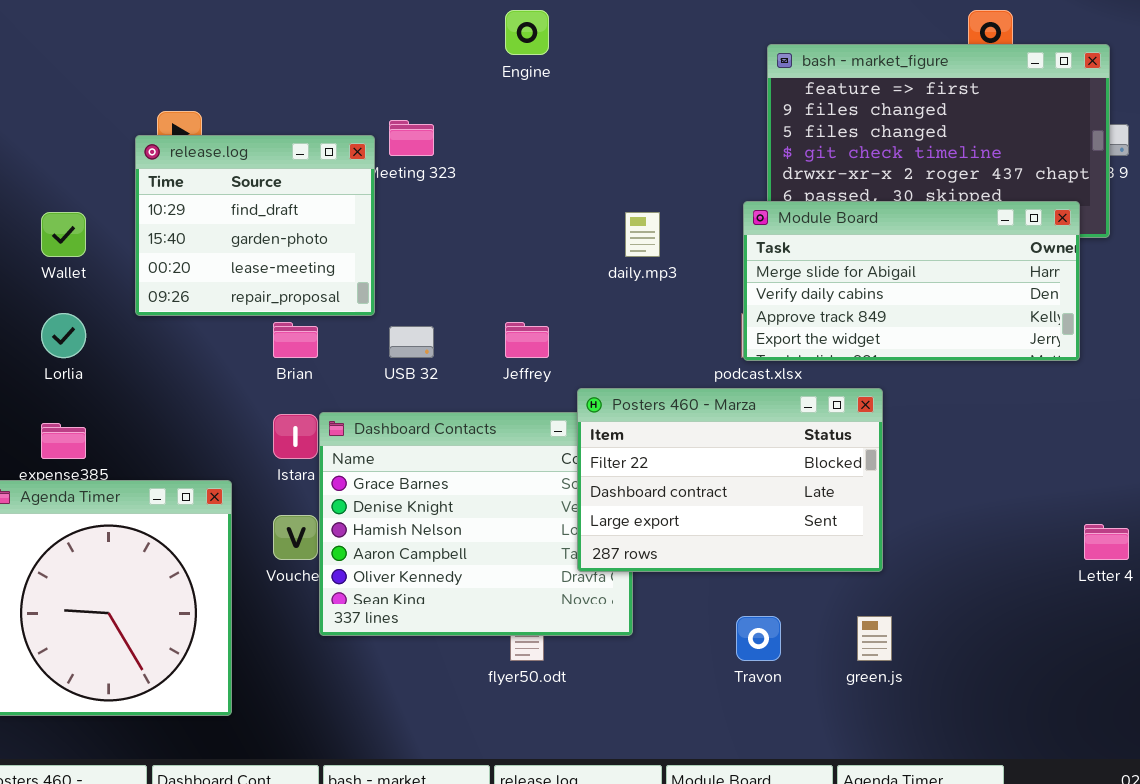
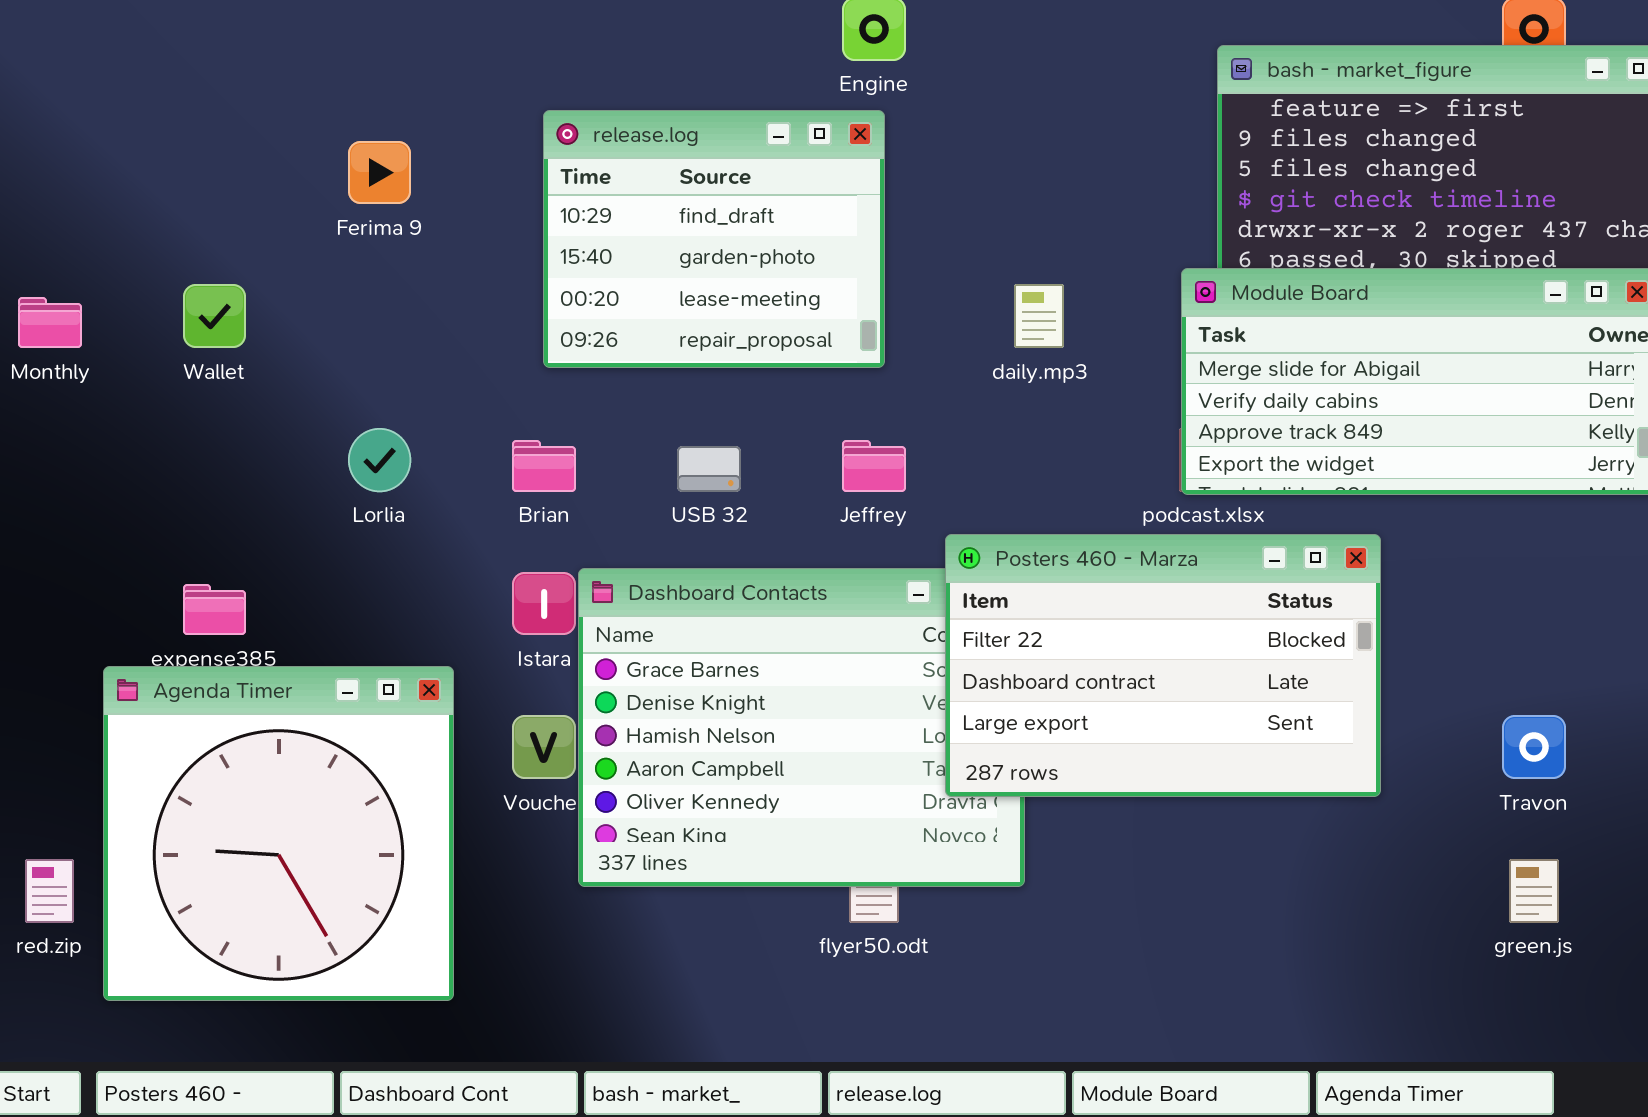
release.log: [135,135,375,316] -> [543,110,885,368], moved
Lorlia: [41,313,86,358] -> [348,428,411,492], moved
Travon: [736,616,781,661] -> [1502,715,1566,779], moved
green.js: [857,616,892,661] -> [1509,859,1559,923], moved

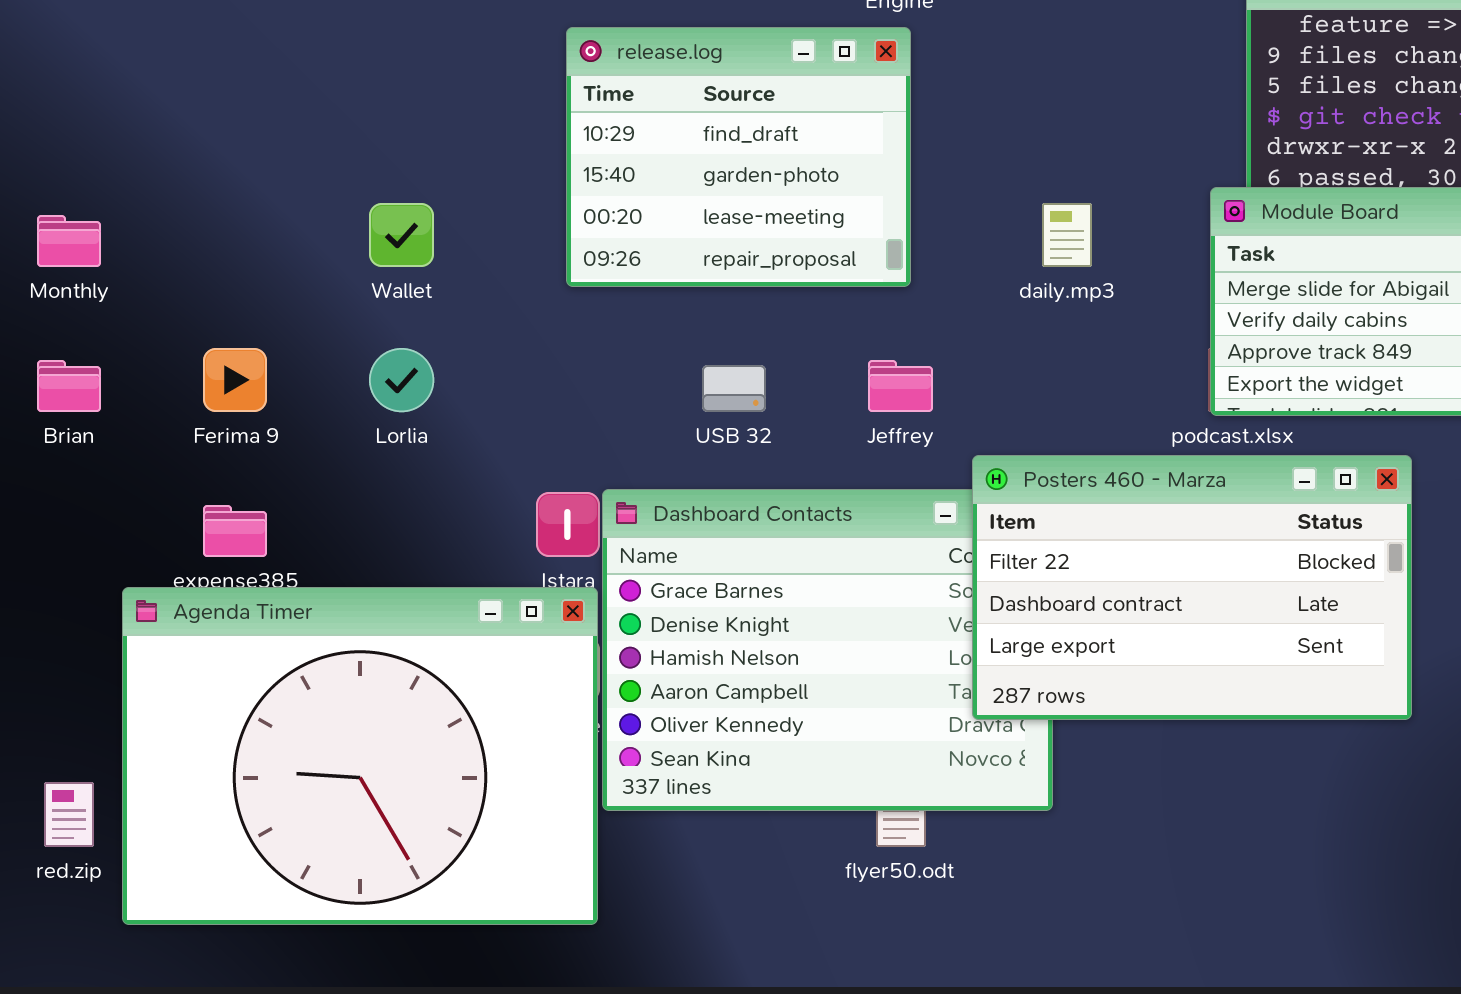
Ferima 9: [348,141,411,204] -> [203,348,267,412], moved
Wallet: [183,284,246,348] -> [369,203,434,267], moved
Brian: [512,440,576,492] -> [37,360,101,412], moved
Agenda Timer: [103,666,454,1001] -> [122,587,598,925], resized

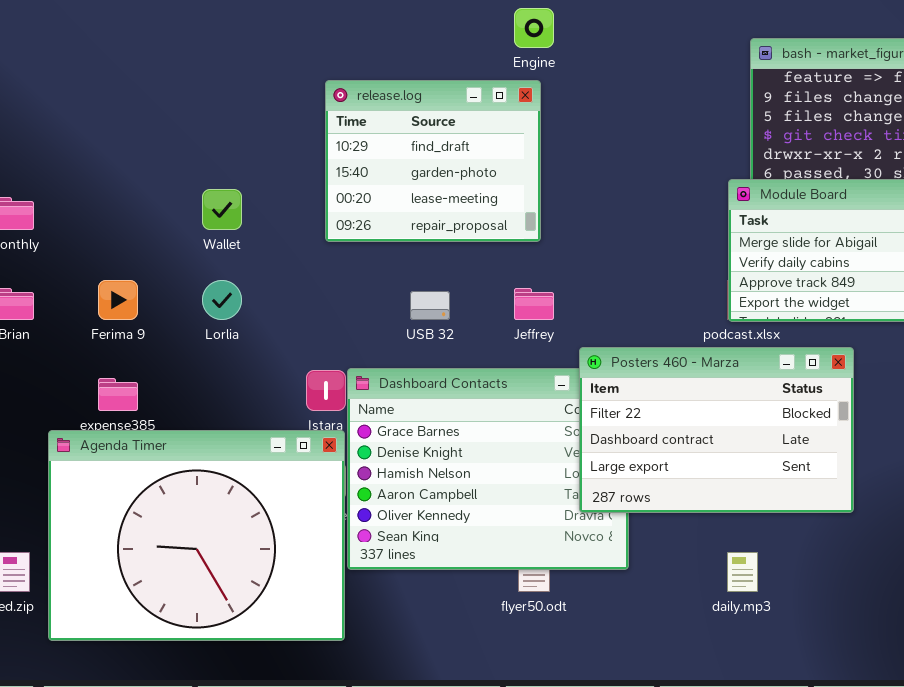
daily.mp3: [1042,203,1092,267] -> [727,552,758,592], moved

